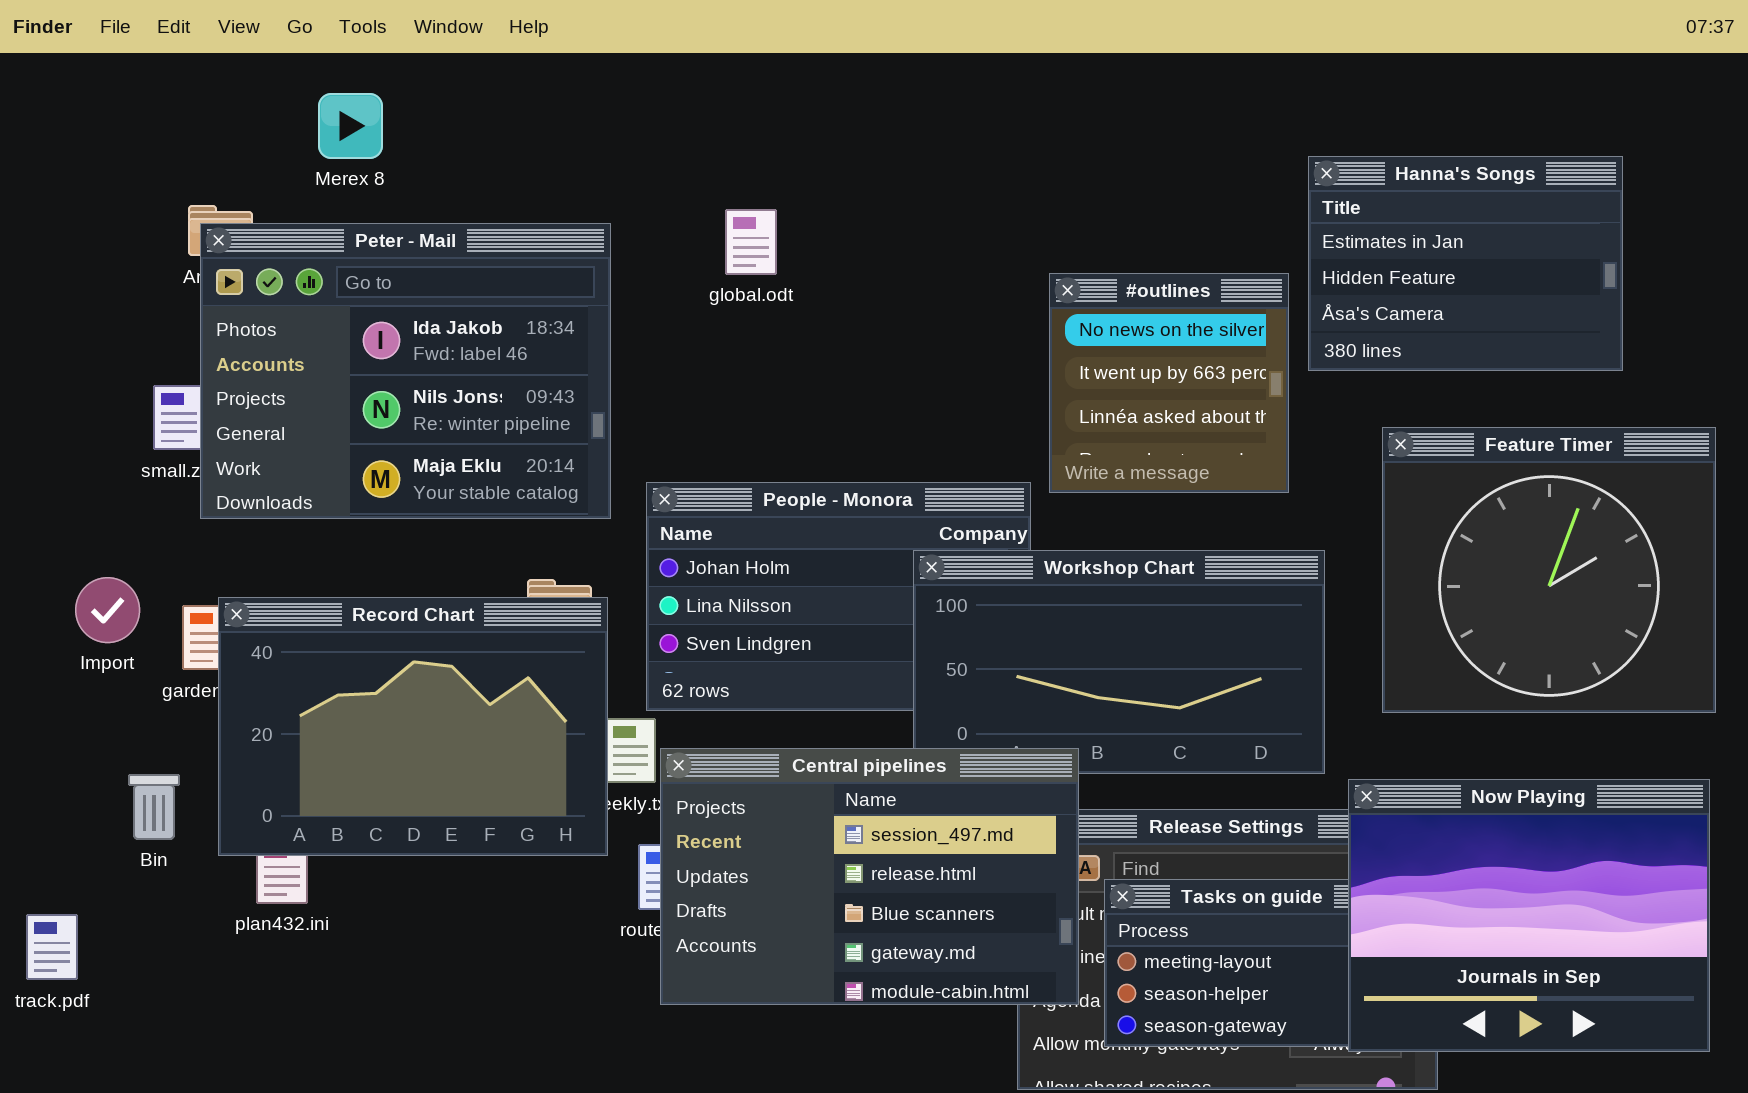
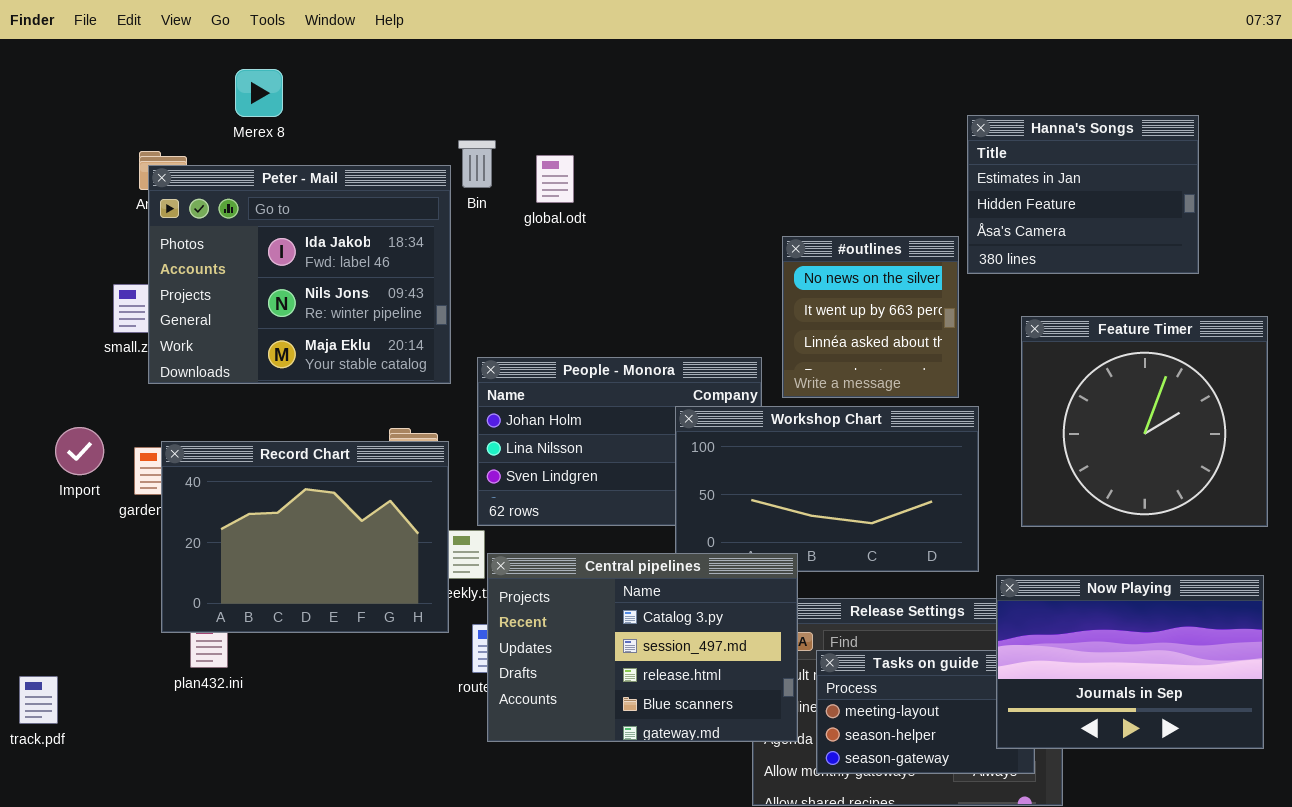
#outlines: [1049,273,1289,493] -> [782,236,959,398], moved
Central pipelines: [660,748,1079,1005] -> [487,553,798,742], scrolled up 1 row
Bin: [128,774,180,840] -> [458,140,496,188], moved
Now Playing: [1348,779,1710,1052] -> [996,575,1264,749], resized

